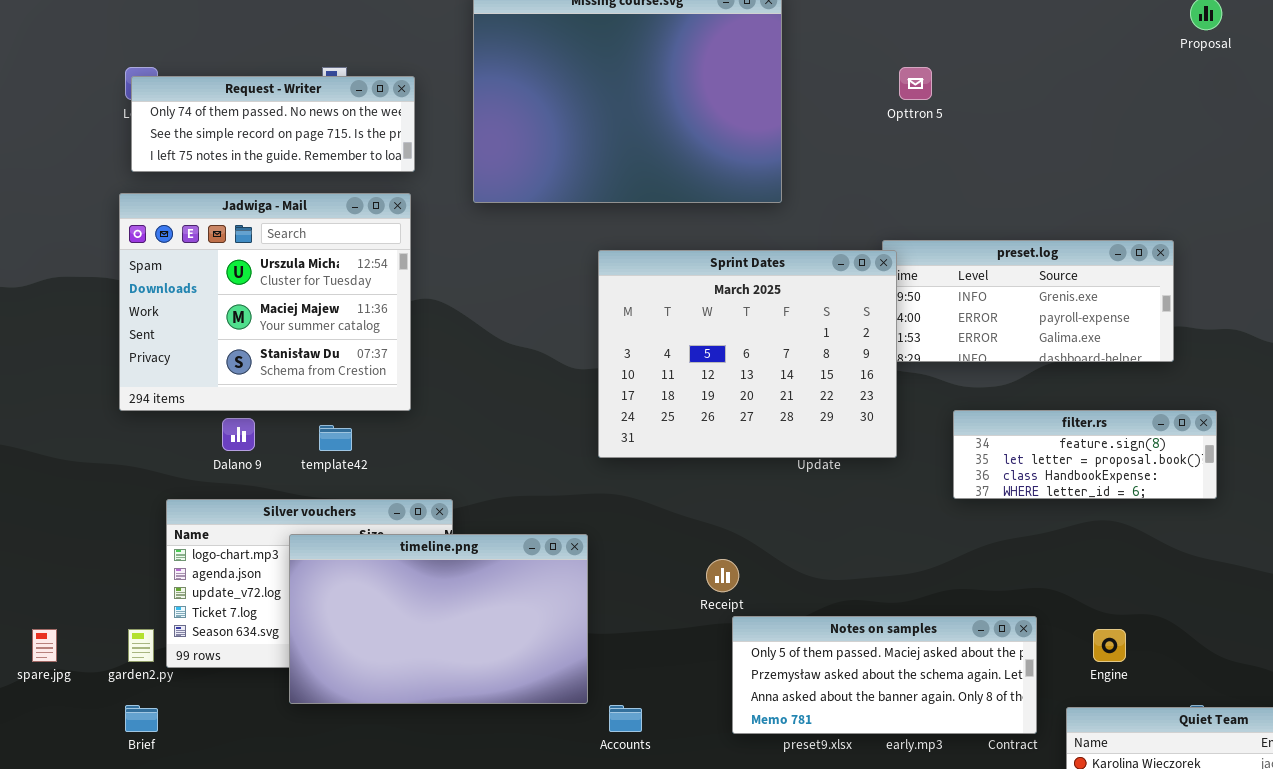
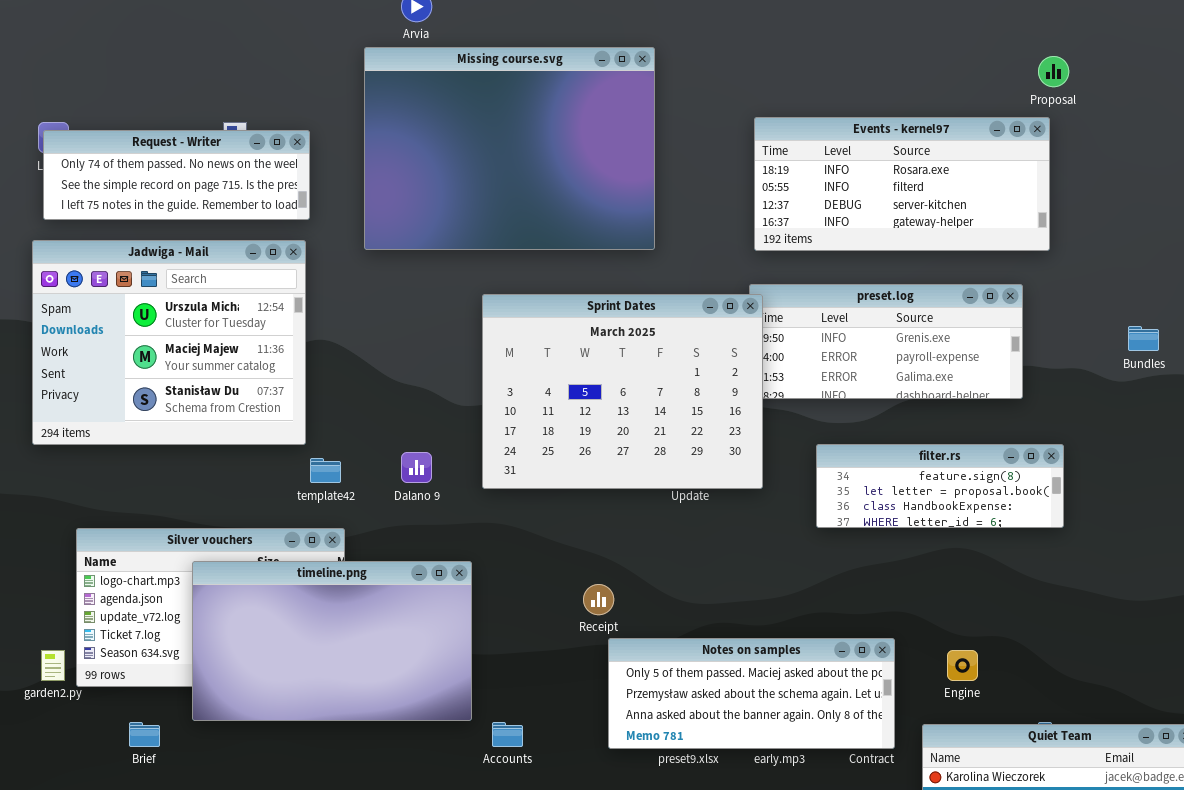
Events - kernel97: none -> [754,117,1050,251], opened
Dalano 9: [222,418,255,451] -> [401,452,432,483], moved
template42: [319,425,352,451] -> [310,458,341,483], moved
Brief: [125,705,158,732] -> [129,722,160,747], moved

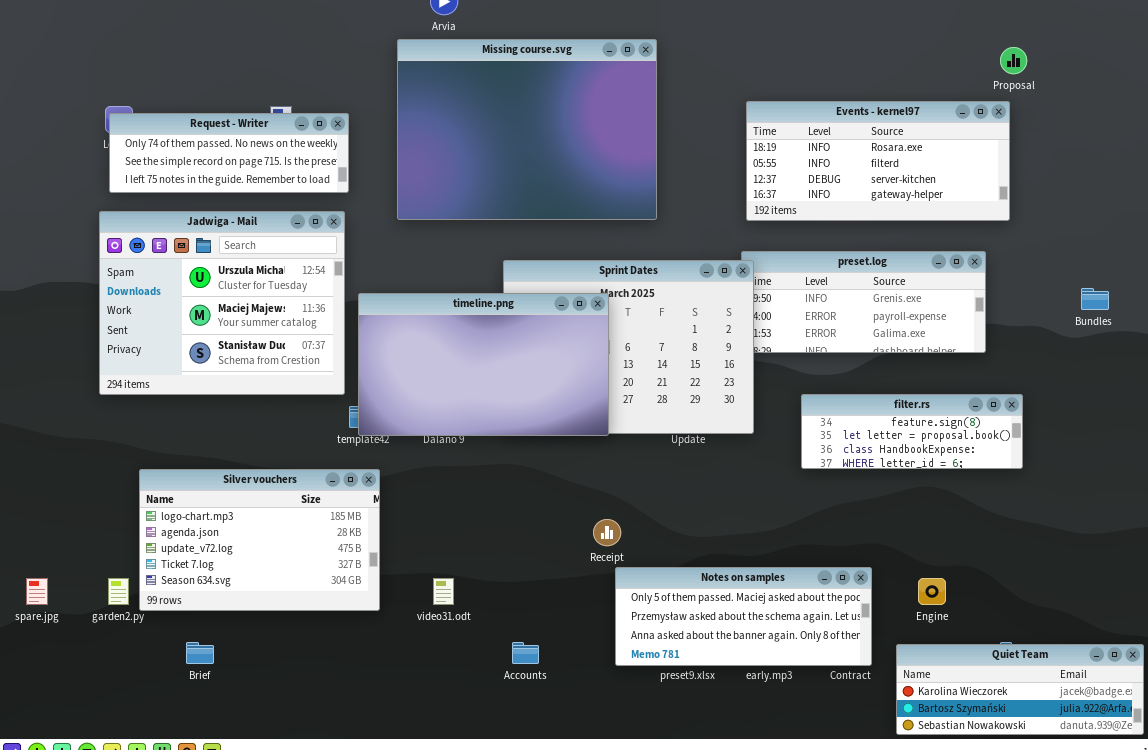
timeline.png: [192,561,472,721] -> [358,293,609,436], moved

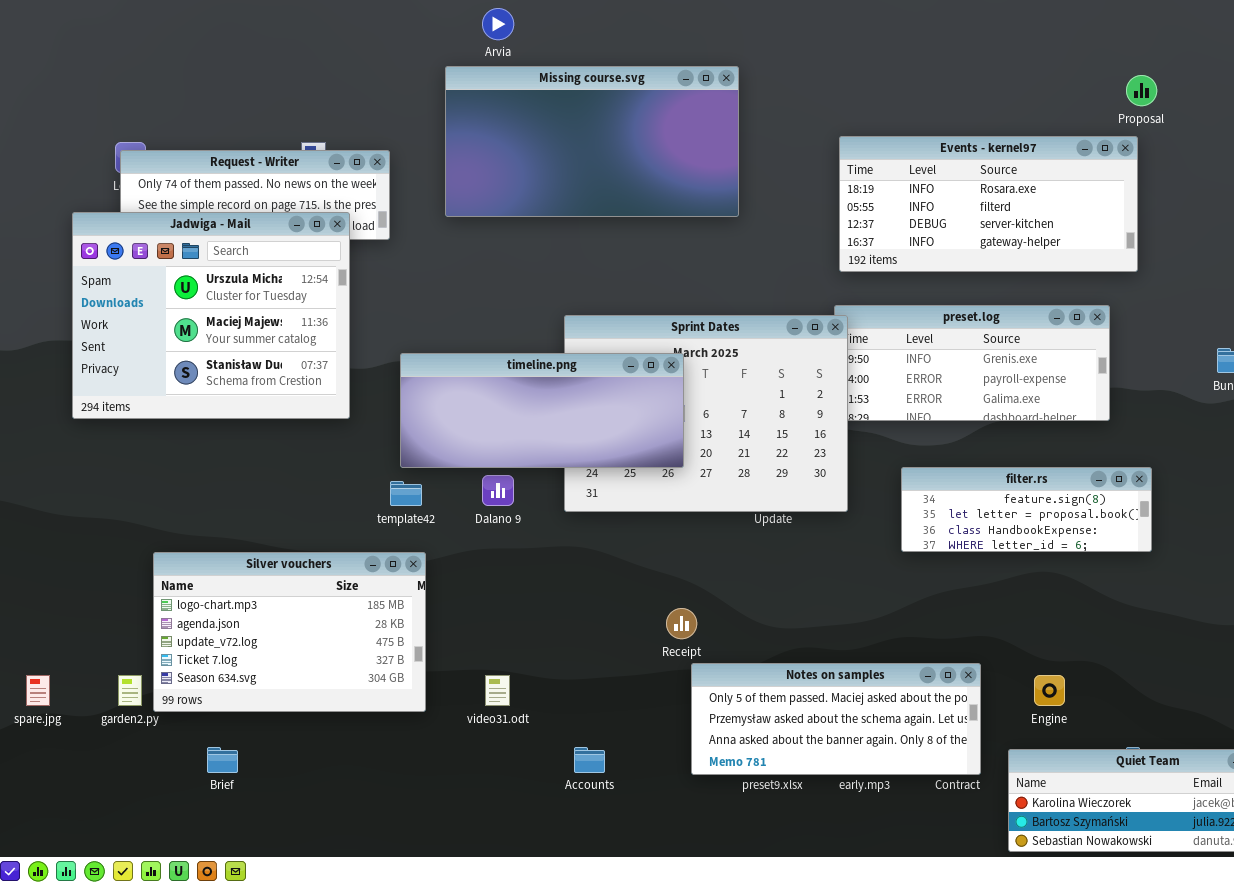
Missing course.svg: [397,39,657,220] -> [445,66,739,217], resized
Jadwiga - Mail: [99,211,345,395] -> [72,212,350,419], moved
timeline.png: [358,293,609,436] -> [400,353,684,468], resized

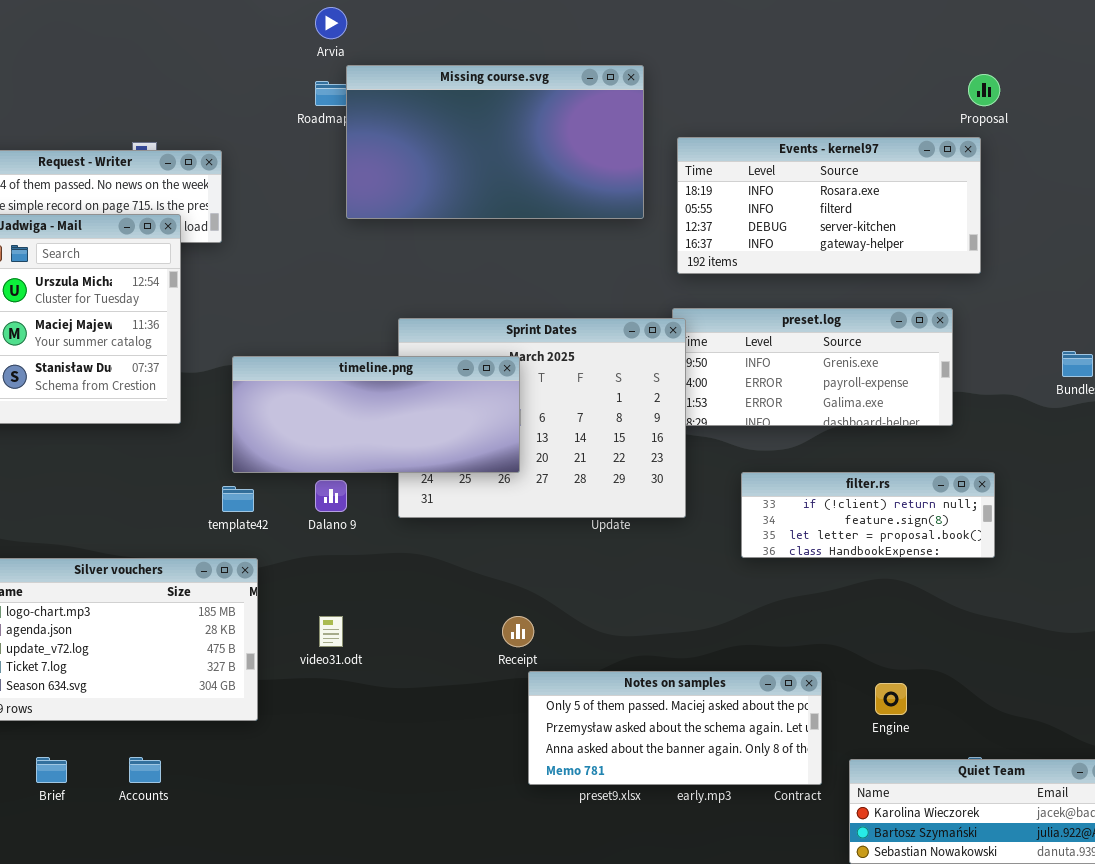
Missing course.svg: [445,66,739,217] -> [346,65,644,219], moved
filter.rs: [901,467,1152,552] -> [741,472,995,558], scrolled up 1 row
video31.odt: [485,675,510,706] -> [319,616,343,647], moved
Accounts: [574,747,605,773] -> [129,757,161,783], moved

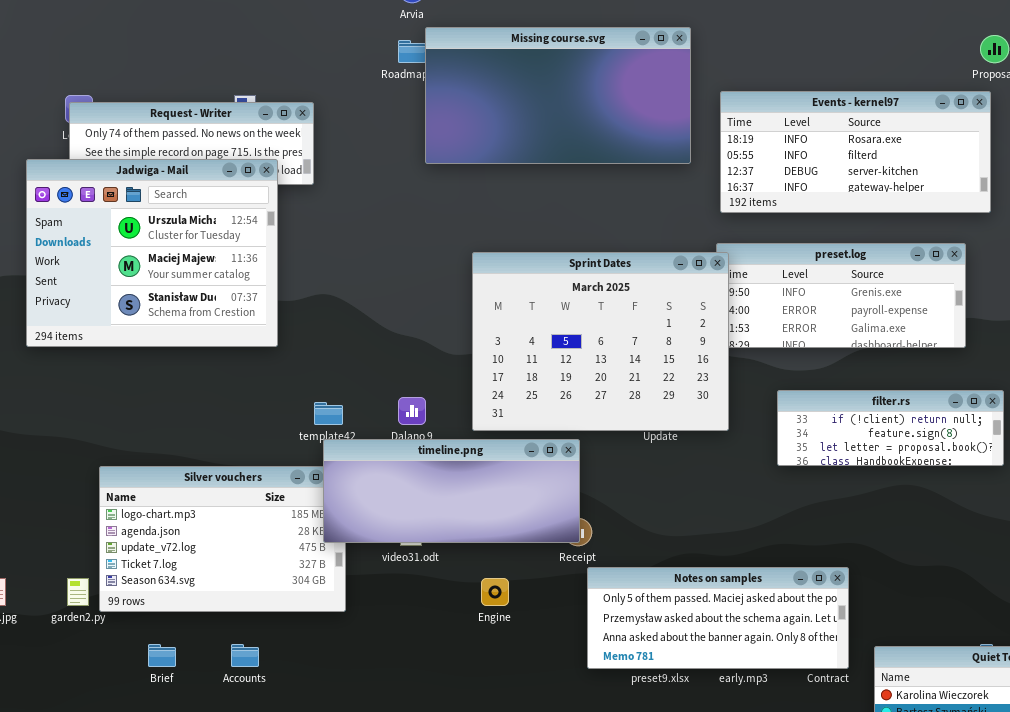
timeline.png: [232,356,520,473] -> [323,439,580,543], moved
Engine: [875,683,907,715] -> [481,578,509,606], moved

